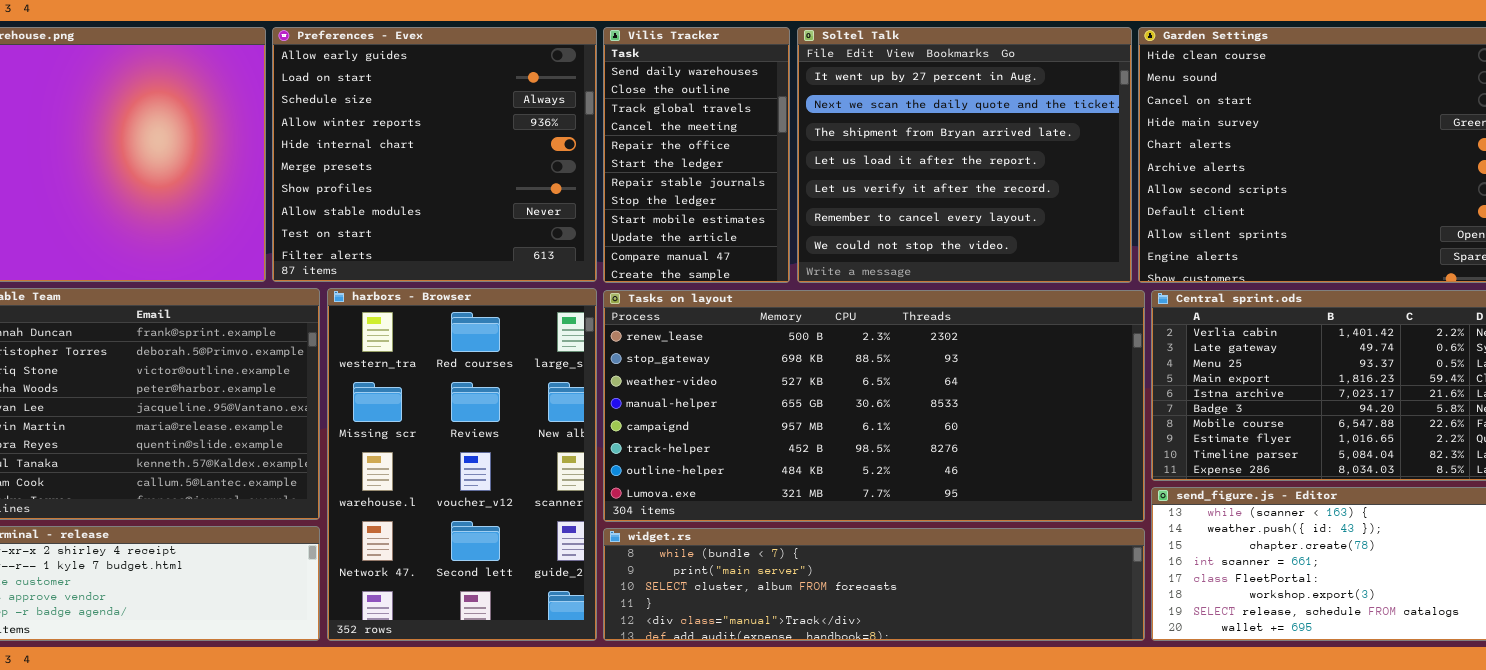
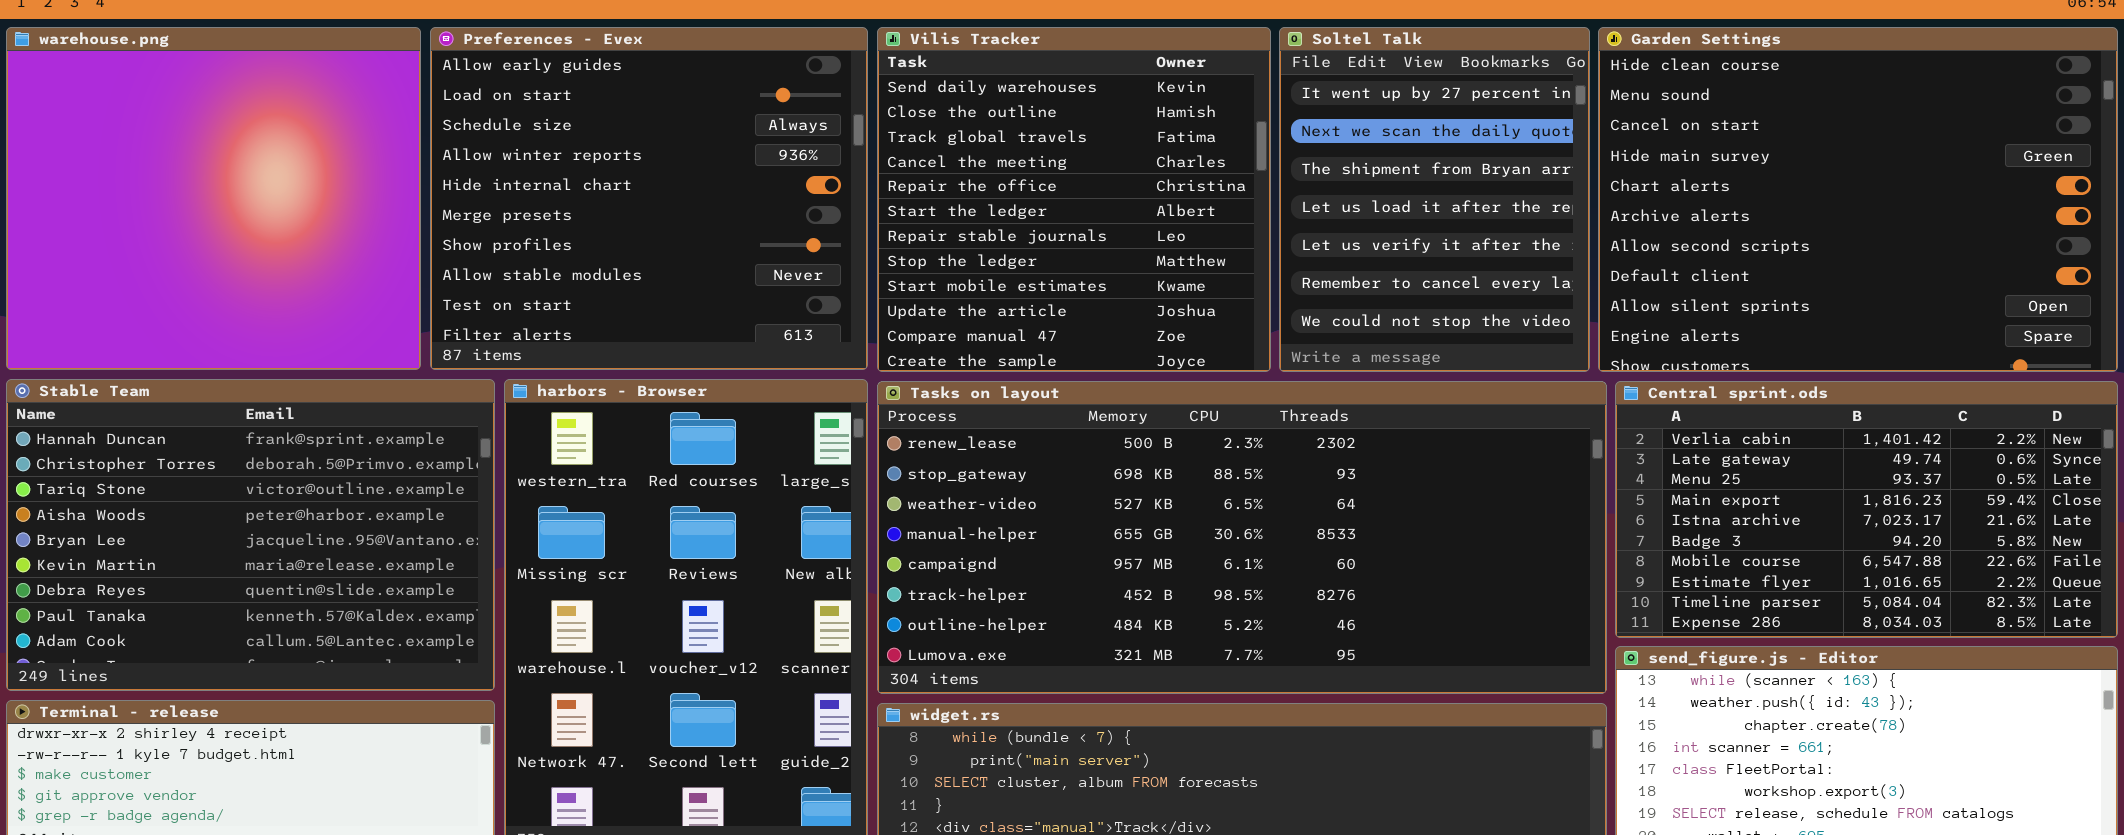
Vilis Tracker: [603,27,790,283] -> [877,27,1271,372], resized
Soltel Talk: [797,27,1132,283] -> [1279,27,1590,372], resized

